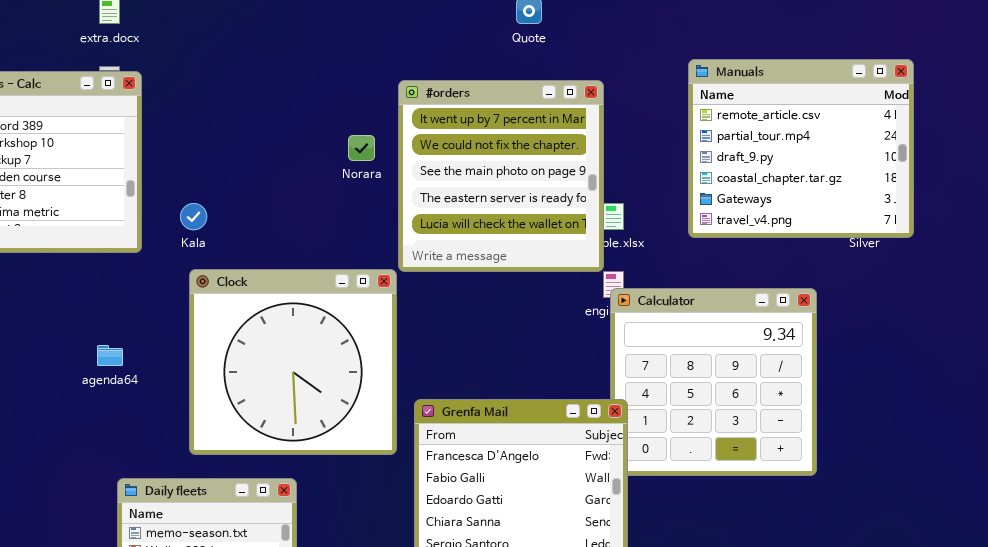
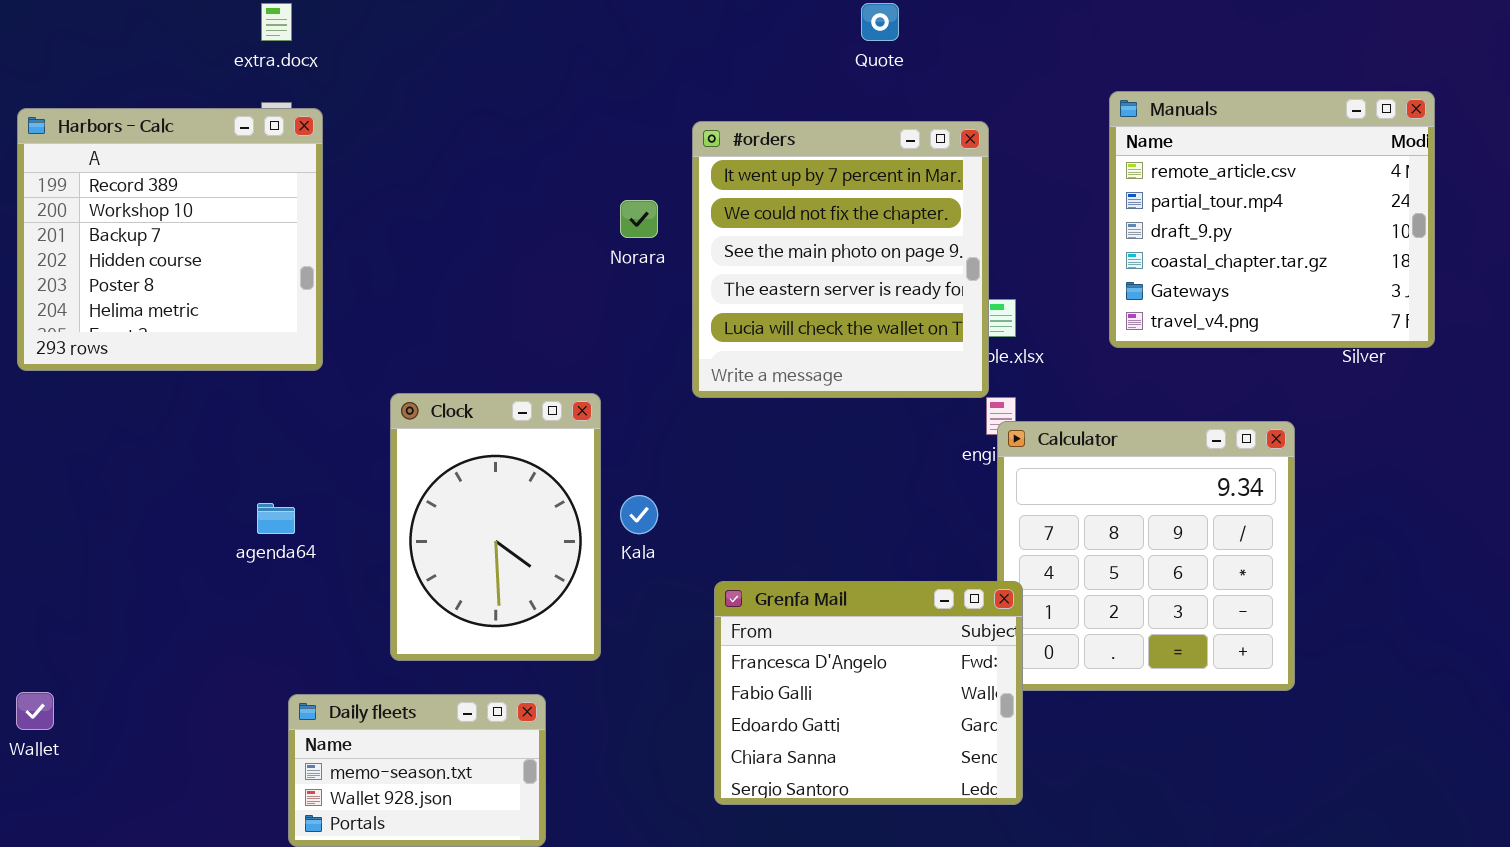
Kala: [180,203,207,230] -> [620,495,658,534], moved
Clock: [189,269,397,455] -> [390,393,601,661], resized

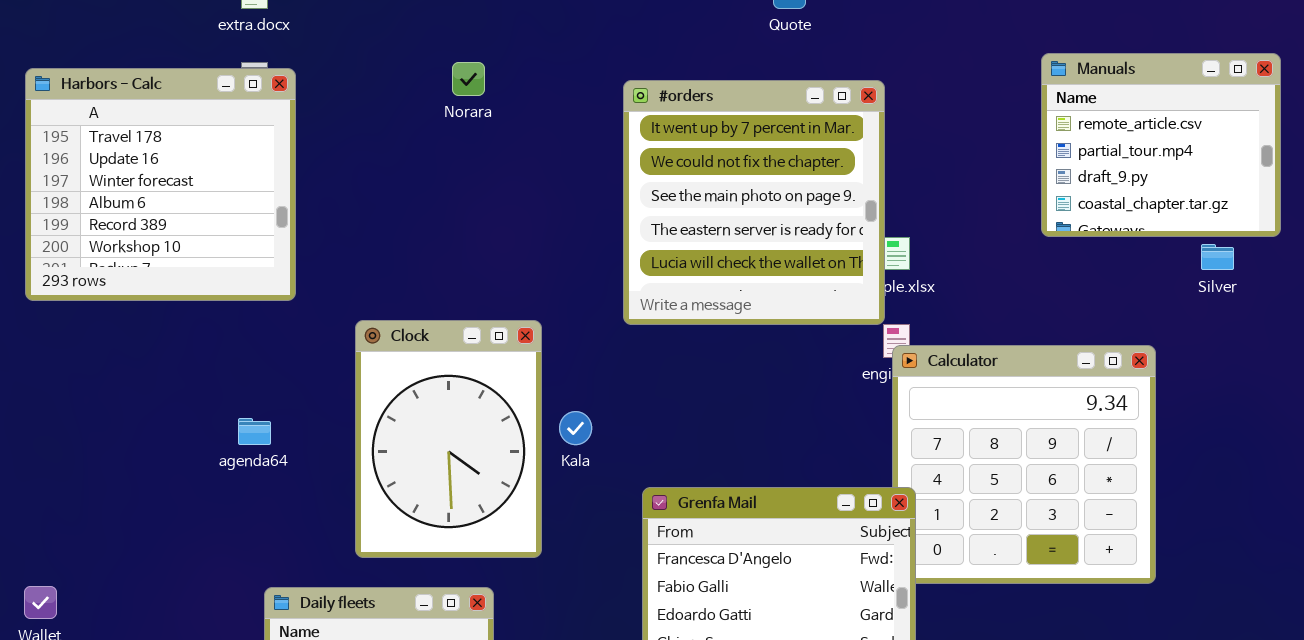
Manuals: [1109,91,1435,348] -> [1041,53,1281,237], resized
Harbors - Calc: [17,108,323,371] -> [25,68,296,301], scrolled up 4 rows
Norara: [620,200,658,238] -> [452,62,485,96], moved

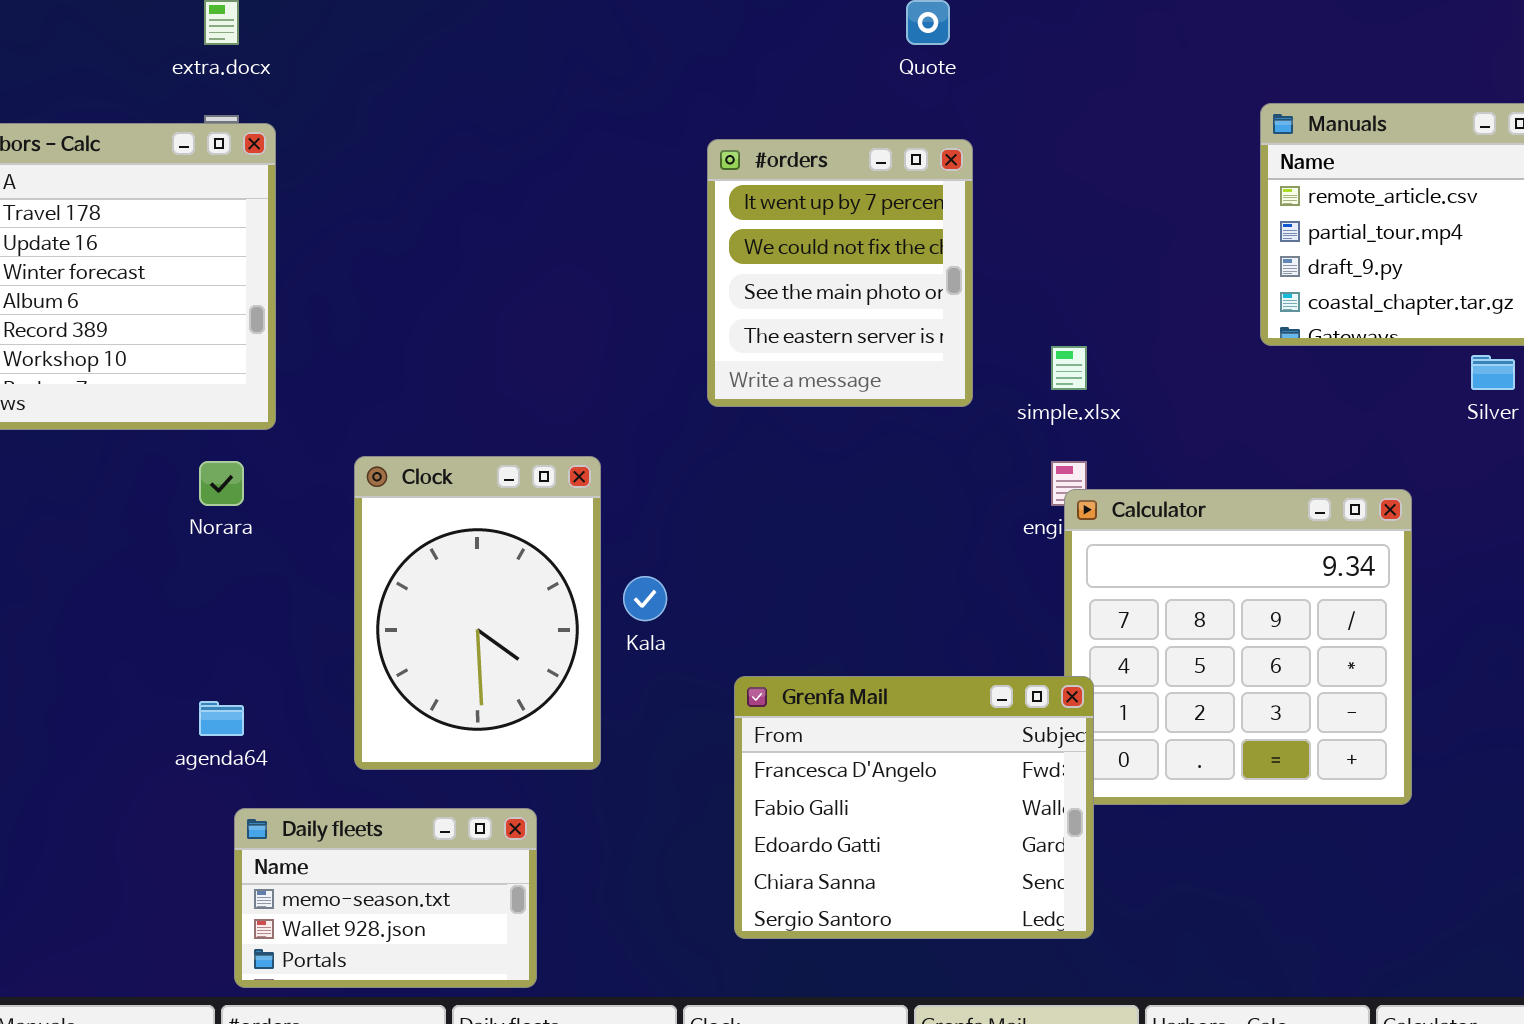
Norara: [452,62,485,96] -> [199,461,244,506], moved
#orders: [623,80,885,325] -> [707,139,973,407], resized
agenda64: [238,418,271,445] -> [199,701,244,736], moved

